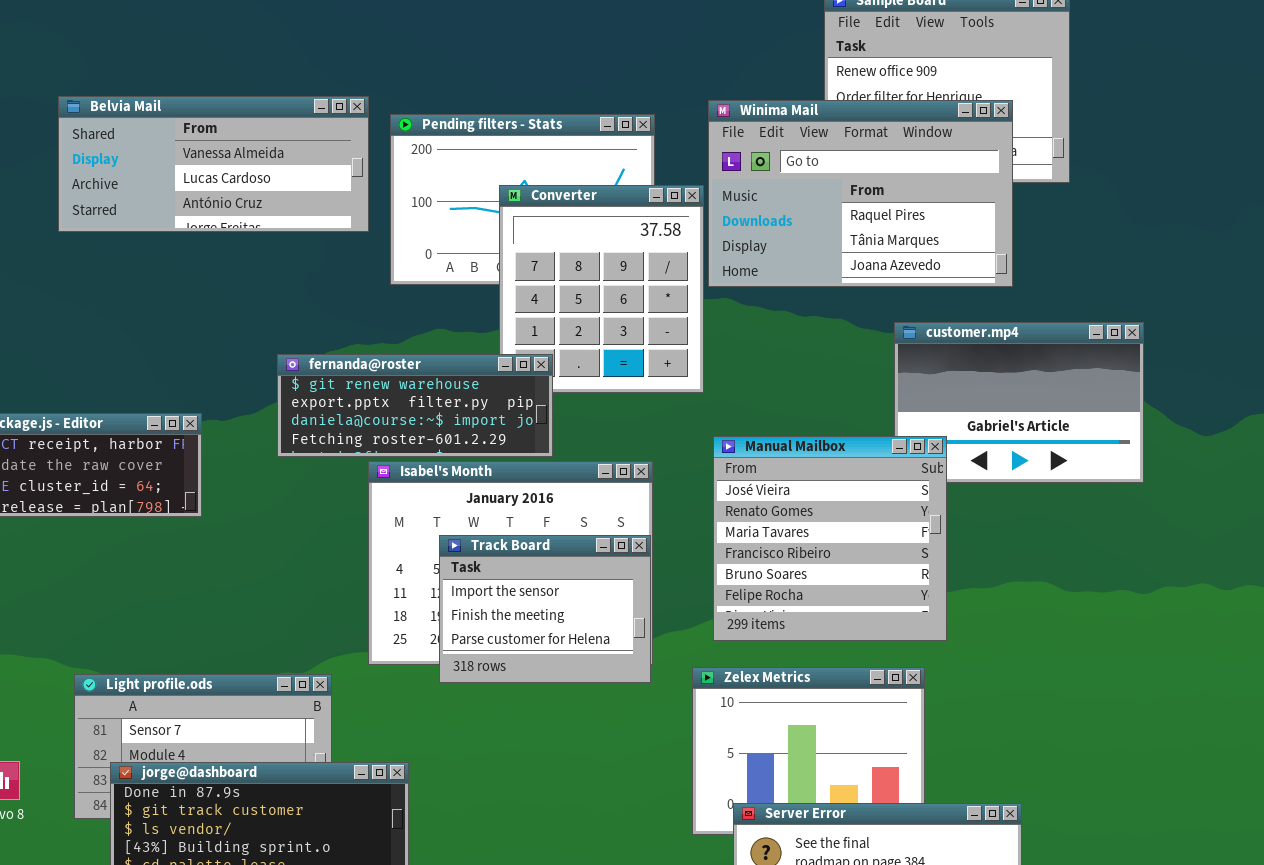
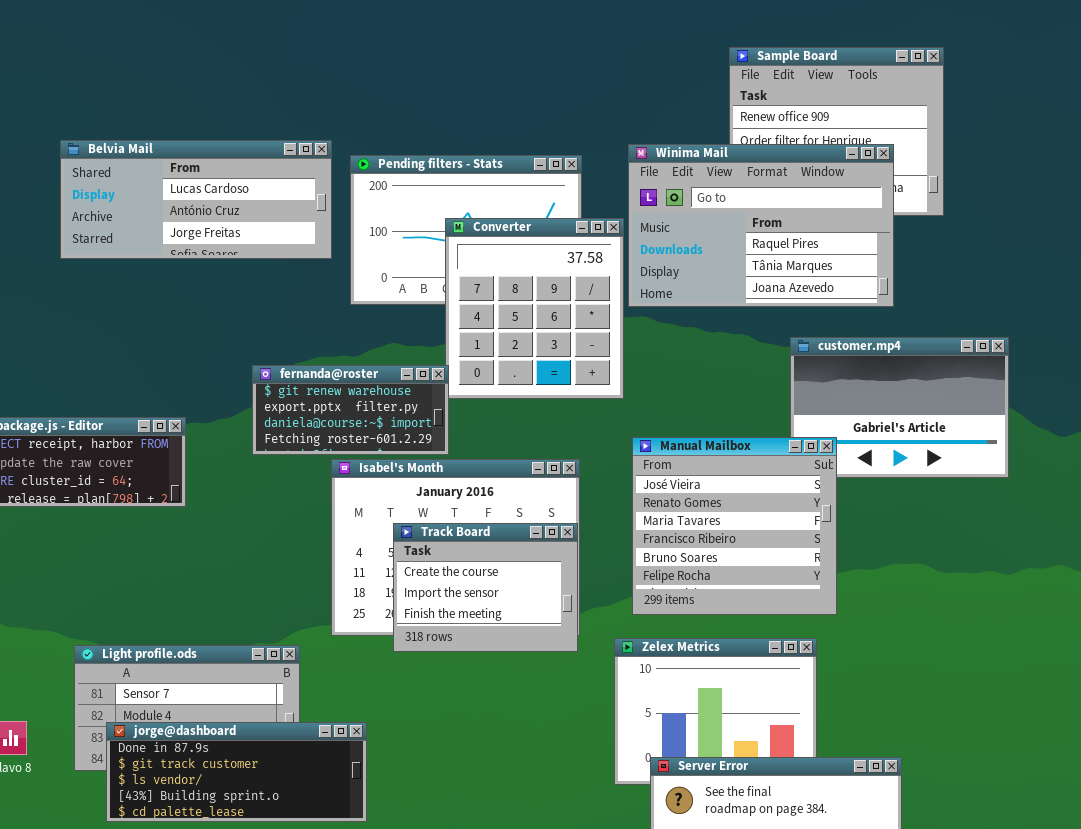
Belvia Mail: [58,96,369,232] -> [60,140,332,259], scrolled down 1 row
fernanda@roster: [277,354,553,457] -> [252,365,449,455], resized
Track Board: [439,535,651,683] -> [393,523,578,652], scrolled up 1 row

